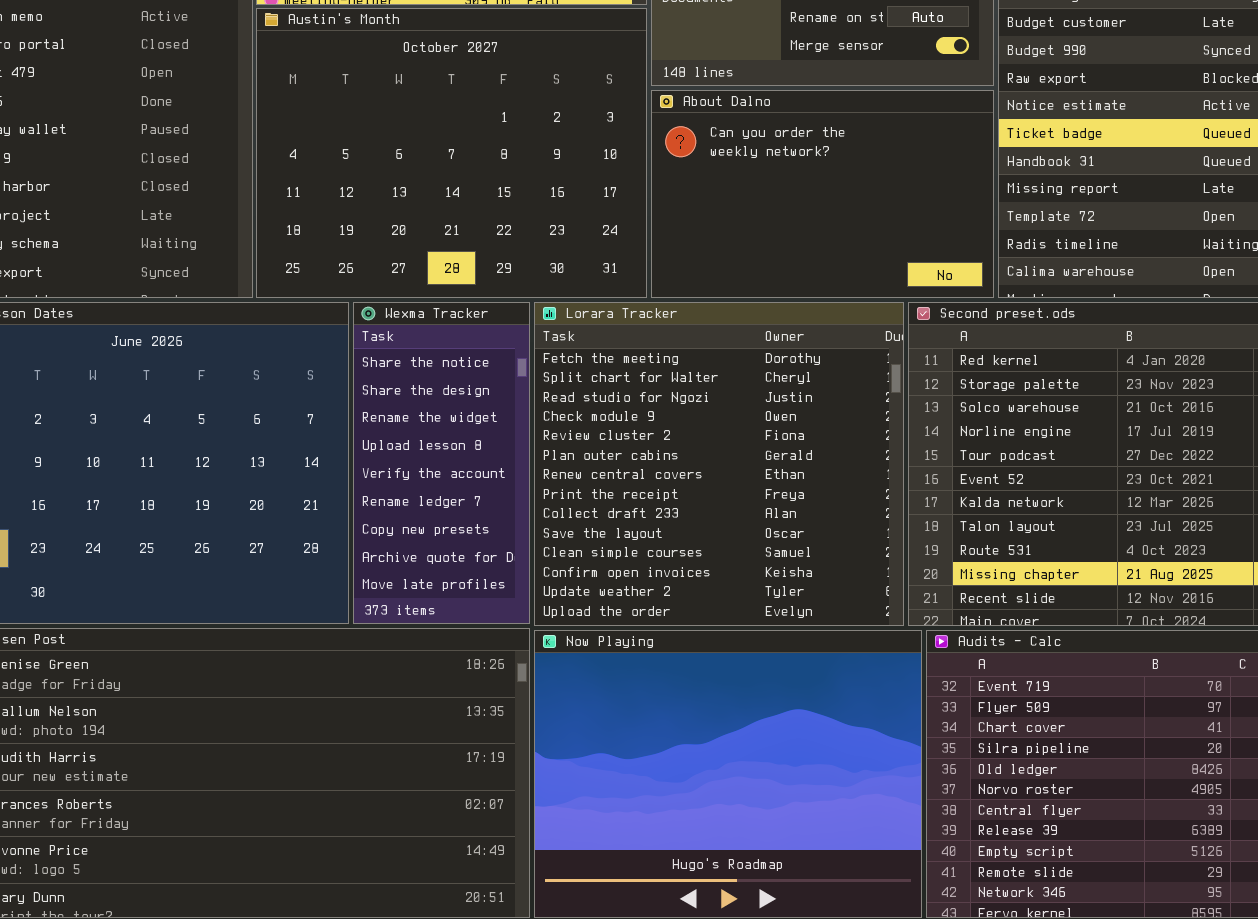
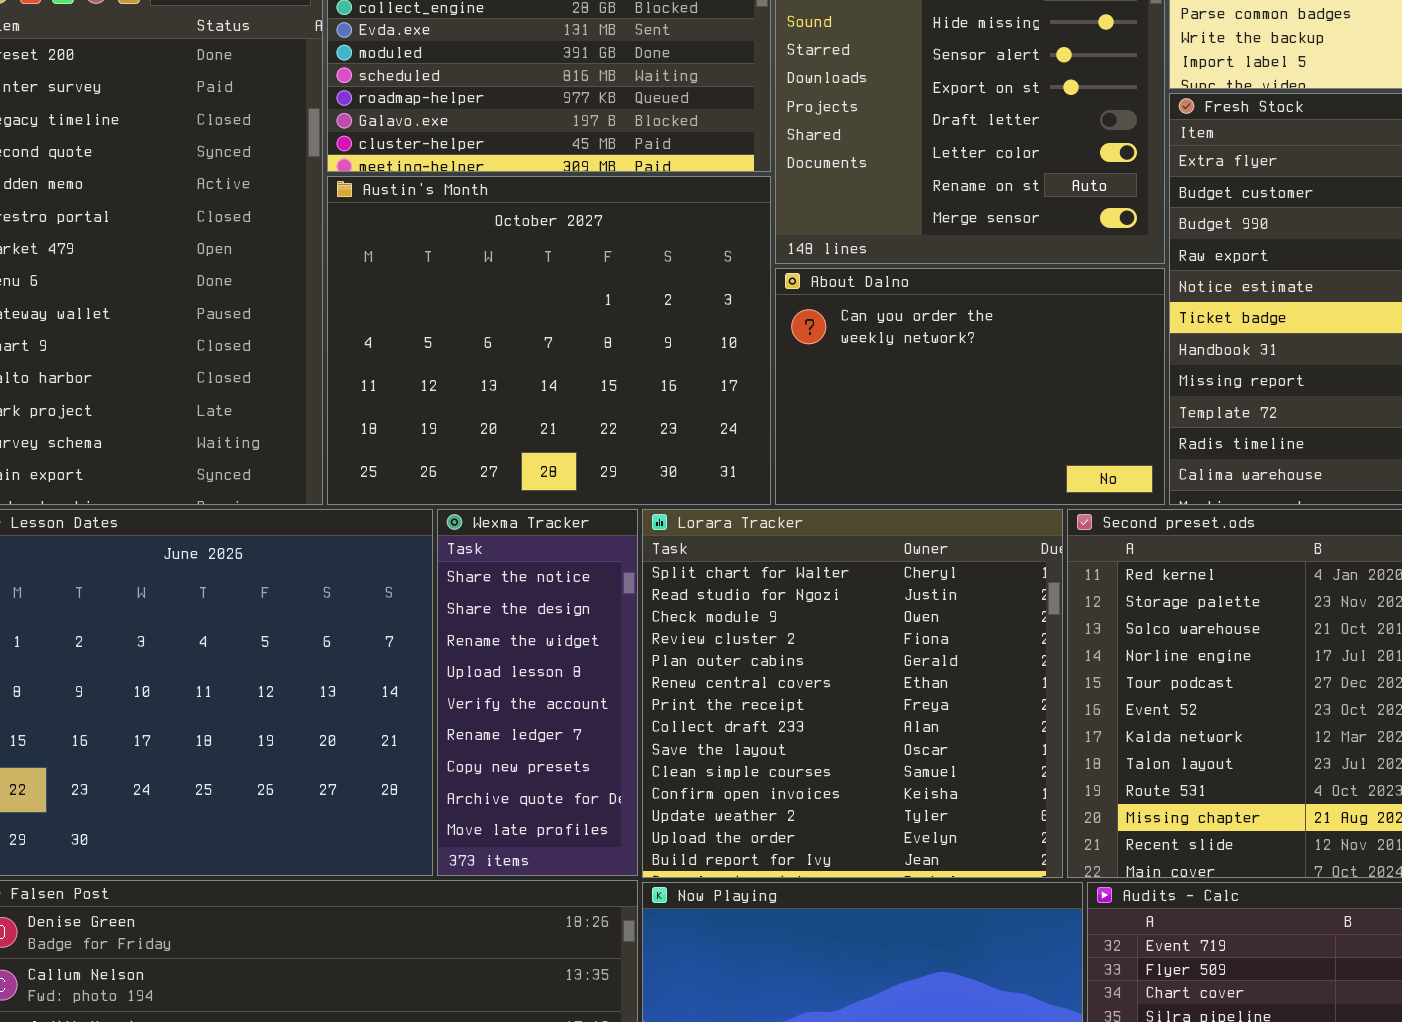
Lorara Tracker: [534,302,904,626] -> [642,509,1063,878], scrolled down 1 row

